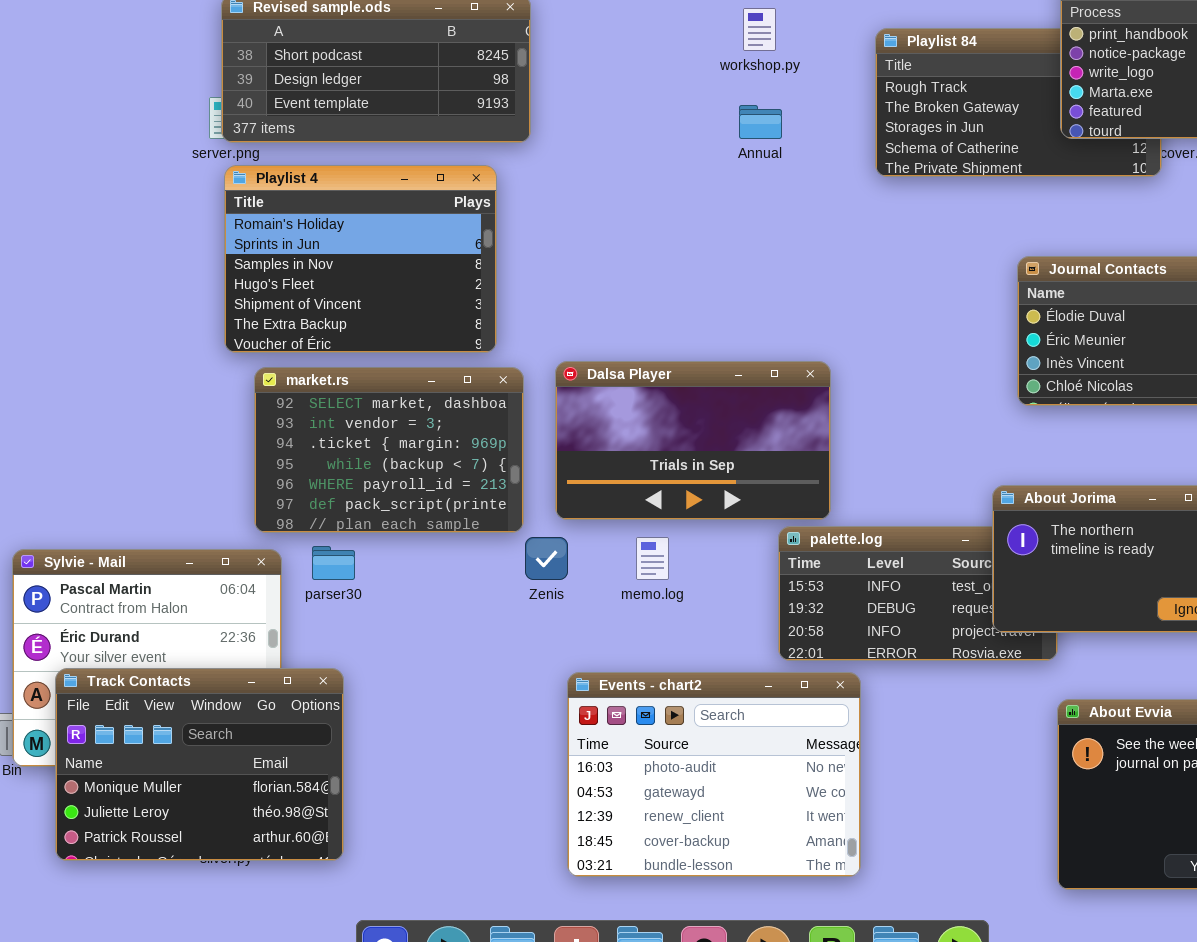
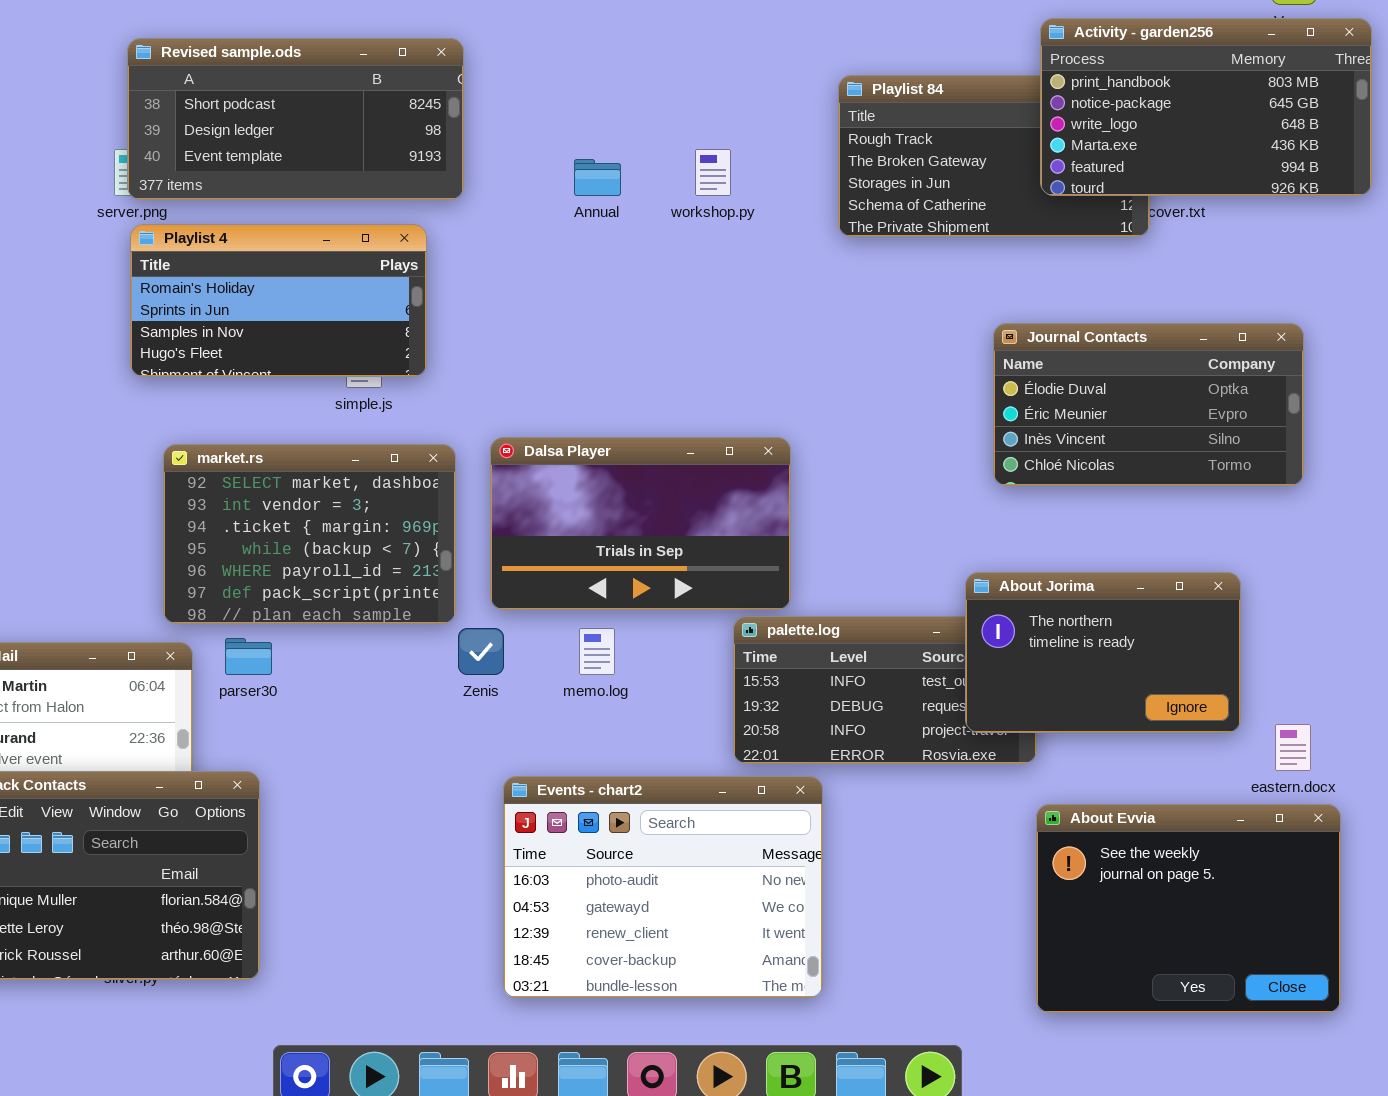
workshop.py: [743,8,776,51] -> [695,149,731,196], moved
Annual: [739,105,782,139] -> [574,159,621,196], moved
Playlist 4: [224,165,497,353] -> [130,224,427,377], resized

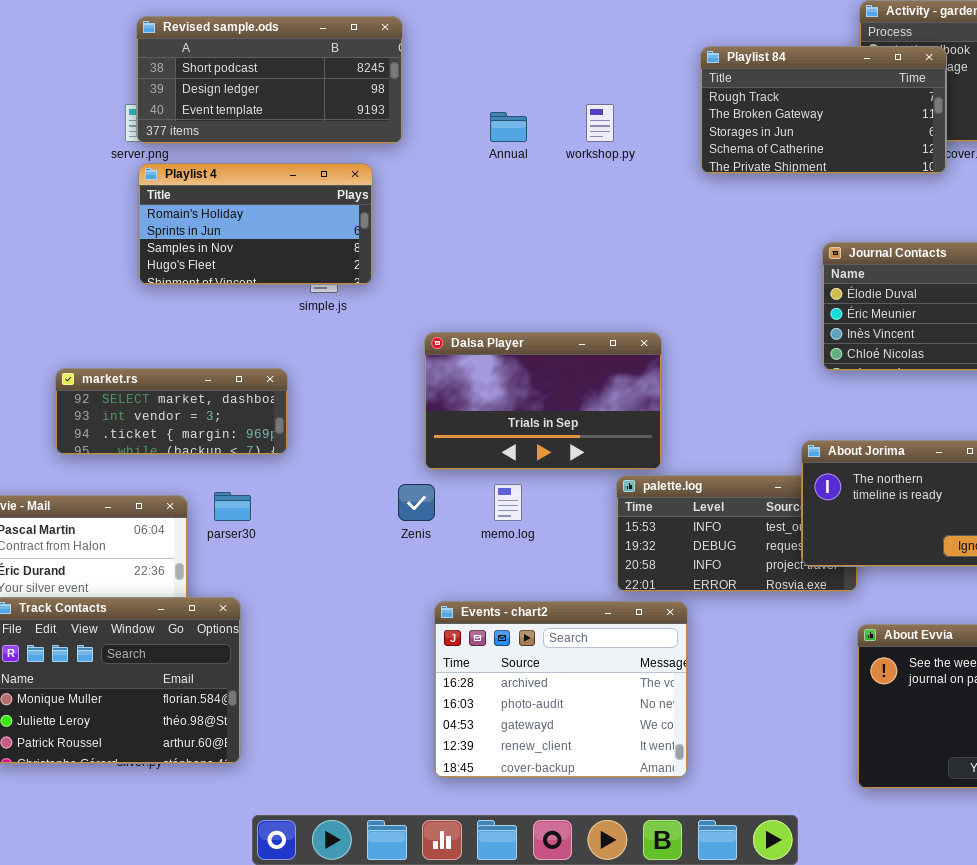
Playlist 84: [838,75,1150,237] -> [700,46,947,174], raised
market.rs: [163,444,456,624] -> [55,368,288,455], moved, resized
Events - chart2: [503,776,823,998] -> [434,601,688,778], scrolled up 1 row

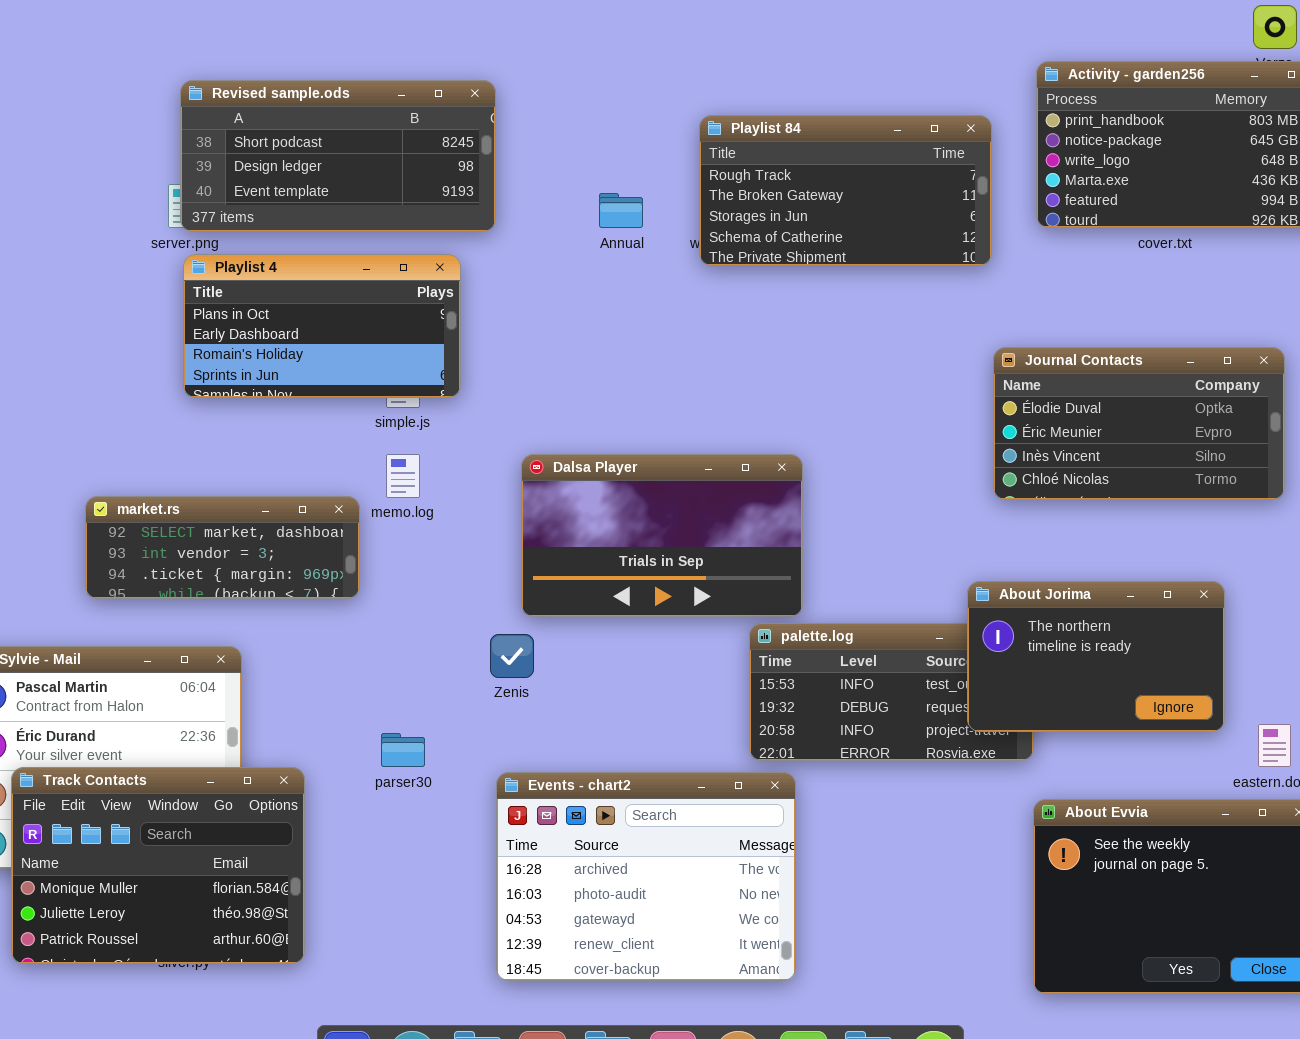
Playlist 84: [700,46,947,174] -> [699,115,992,266], moved
Playlist 4: [138,163,373,285] -> [183,254,461,398], scrolled up 2 rows
memo.log: [494,484,522,521] -> [386,454,420,498], moved
parser30: [214,492,251,521] -> [381,733,425,767], moved
Events - chart2: [434,601,688,778] -> [496,772,796,981], moved

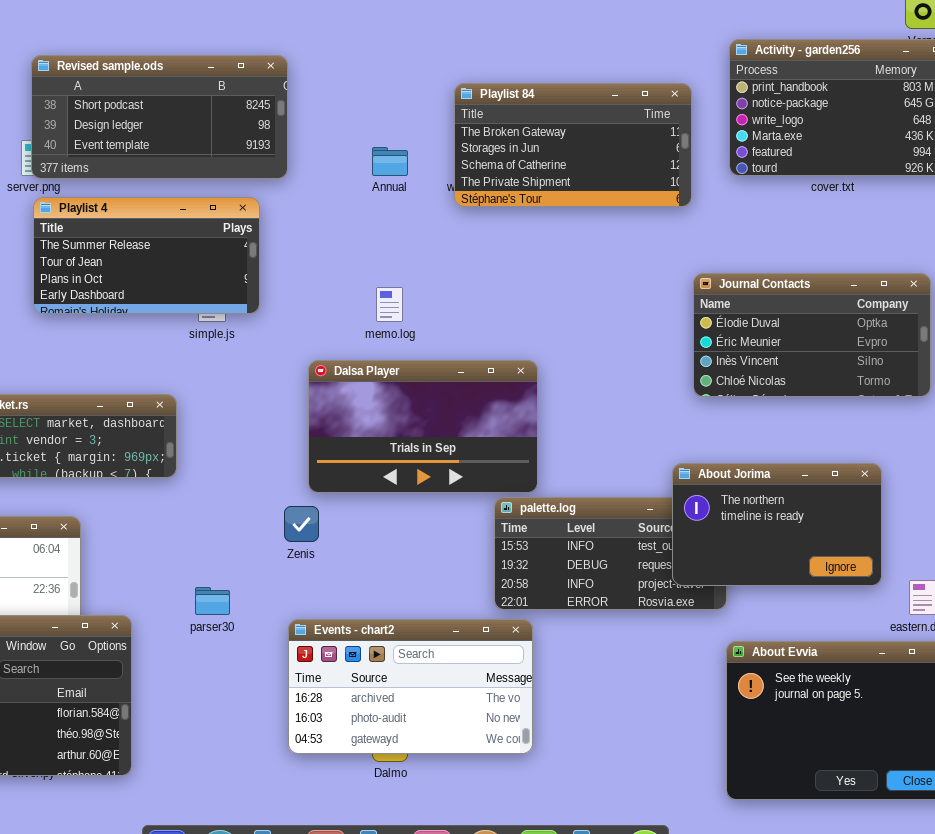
Playlist 84: [699,115,992,266] -> [454,83,692,207], scrolled down 1 row
Playlist 4: [183,254,461,398] -> [33,197,260,314], scrolled up 2 rows
memo.log: [386,454,420,498] -> [376,287,403,322], moved
Events - chart2: [496,772,796,981] -> [288,619,533,754], resized

